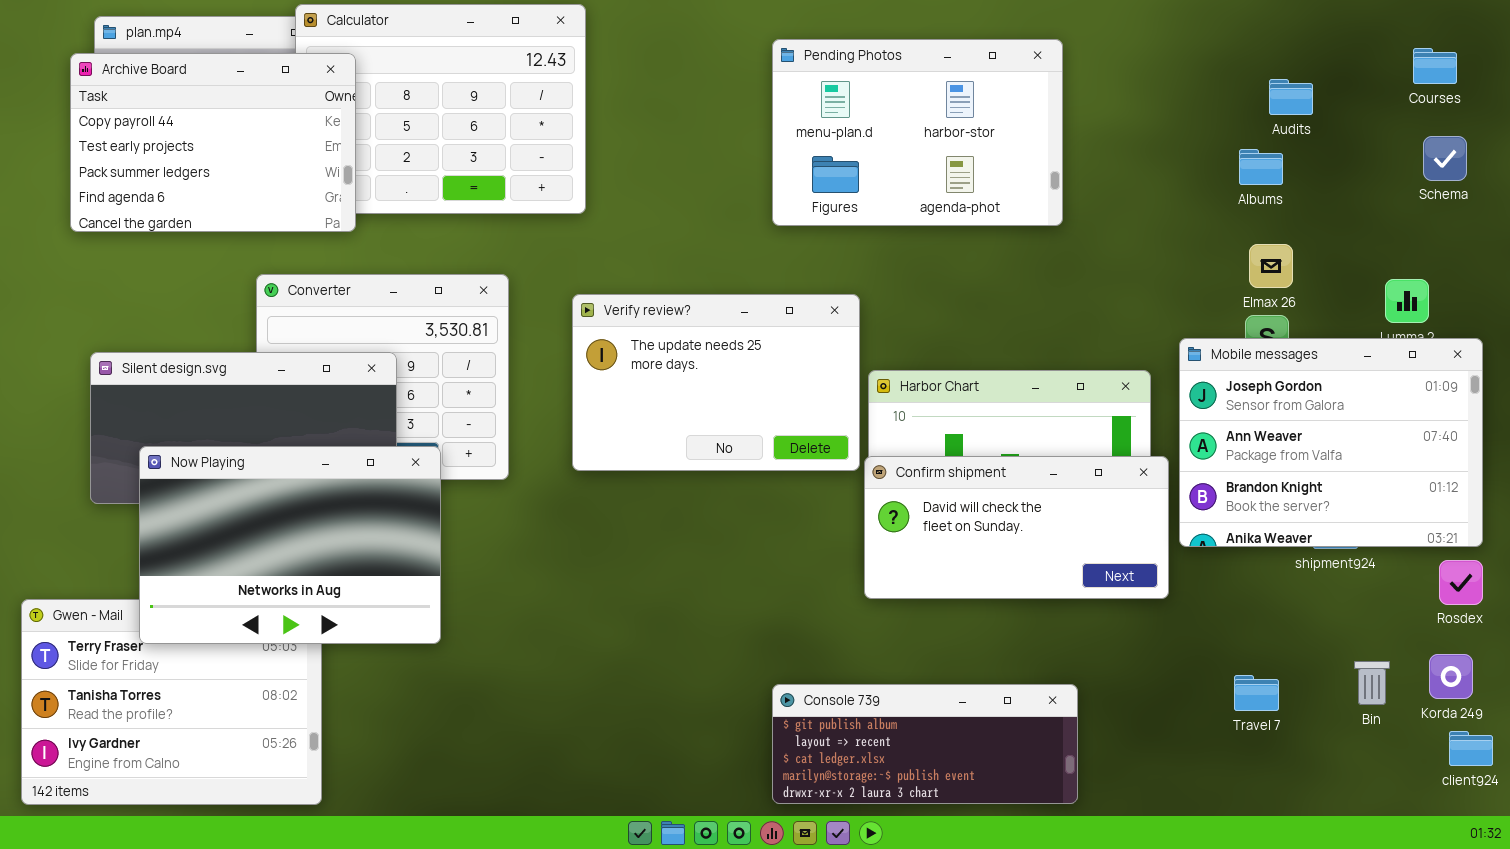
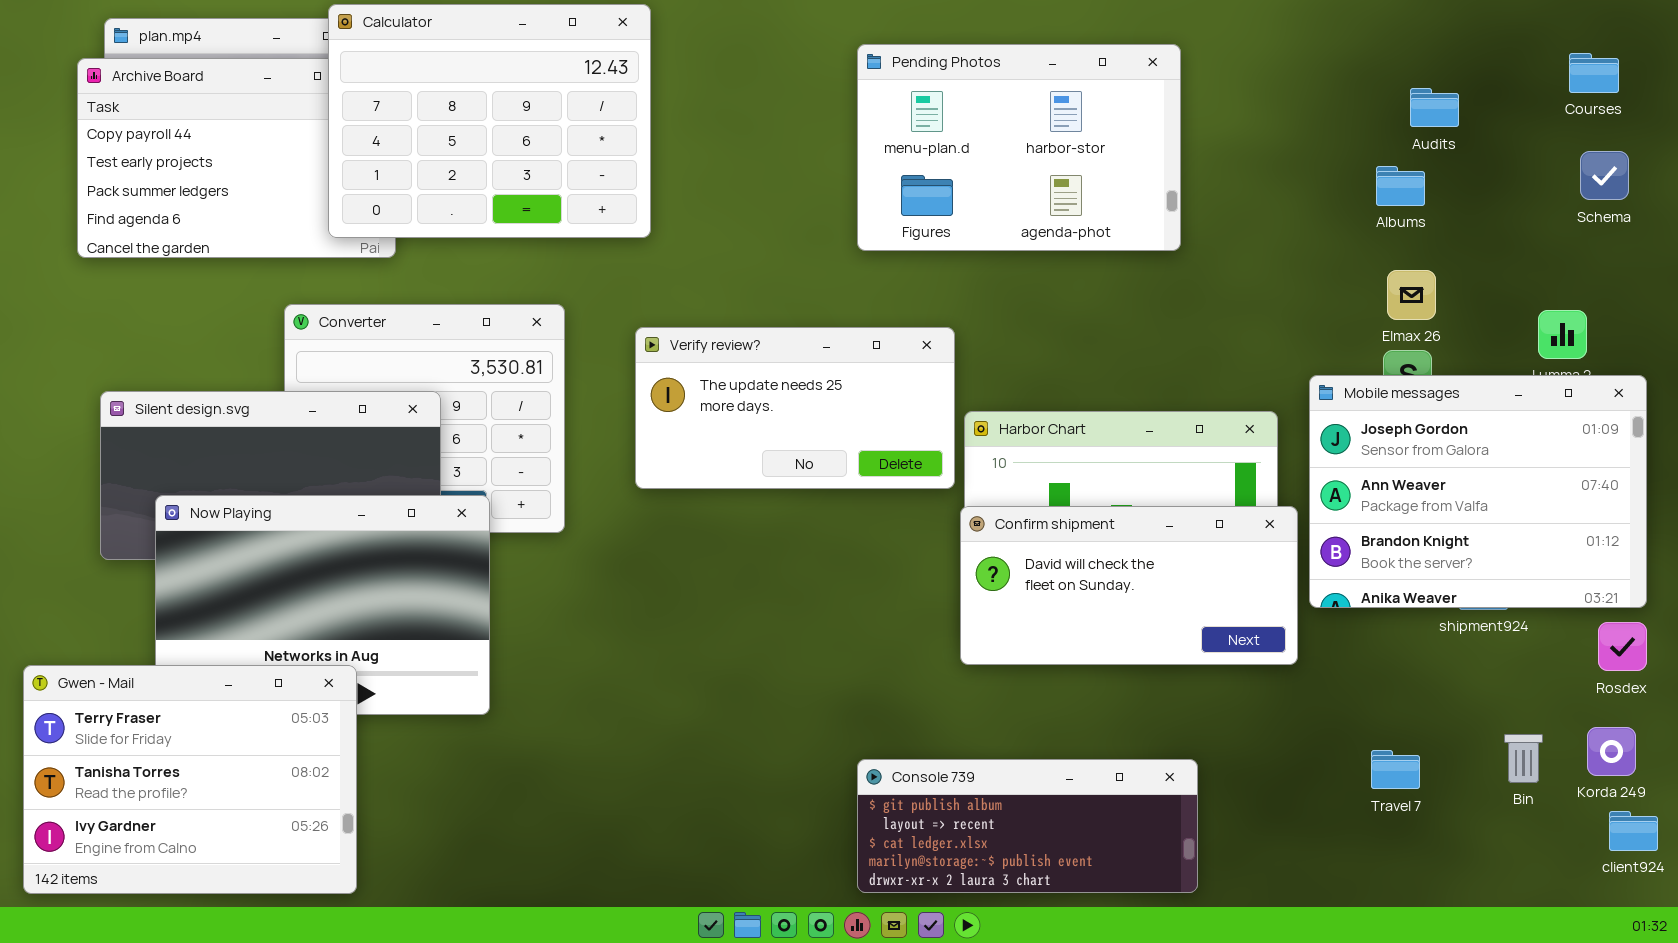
Calculator: [295,4,586,214] -> [328,4,651,238], raised
Verify review?: [572,294,860,471] -> [635,327,955,489], resized
Gwen - Mail: [21,599,322,805] -> [23,665,357,894], raised

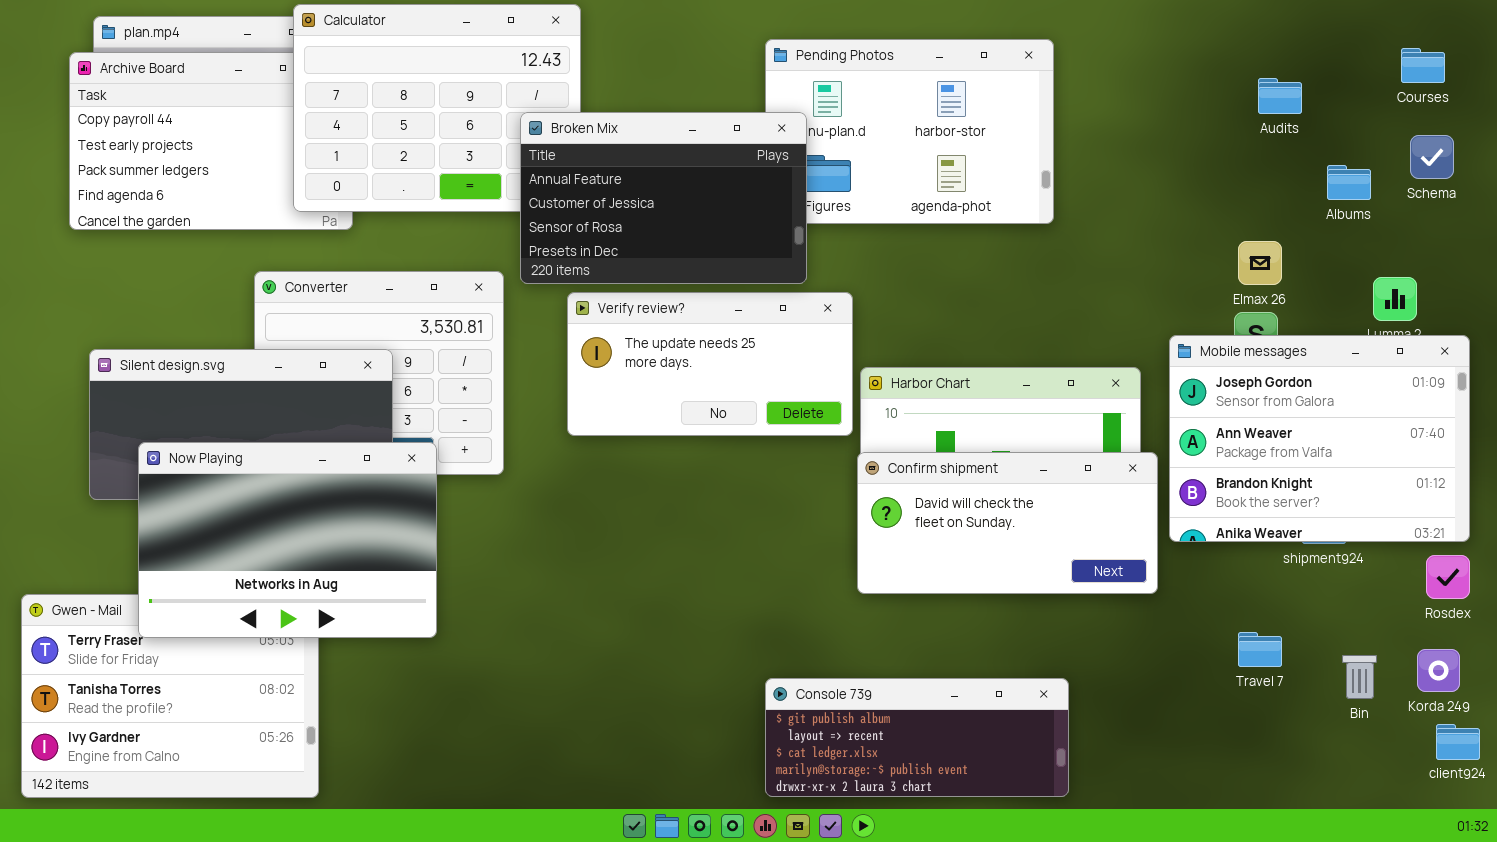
Broken Mix: none -> [520,112,807,284], opened
Albums: [1376,166,1425,206] -> [1327,165,1371,200], moved
Now Playing: [155,495,490,715] -> [138,442,437,638], raised
Travel 7: [1371,750,1420,789] -> [1238,632,1282,667], moved

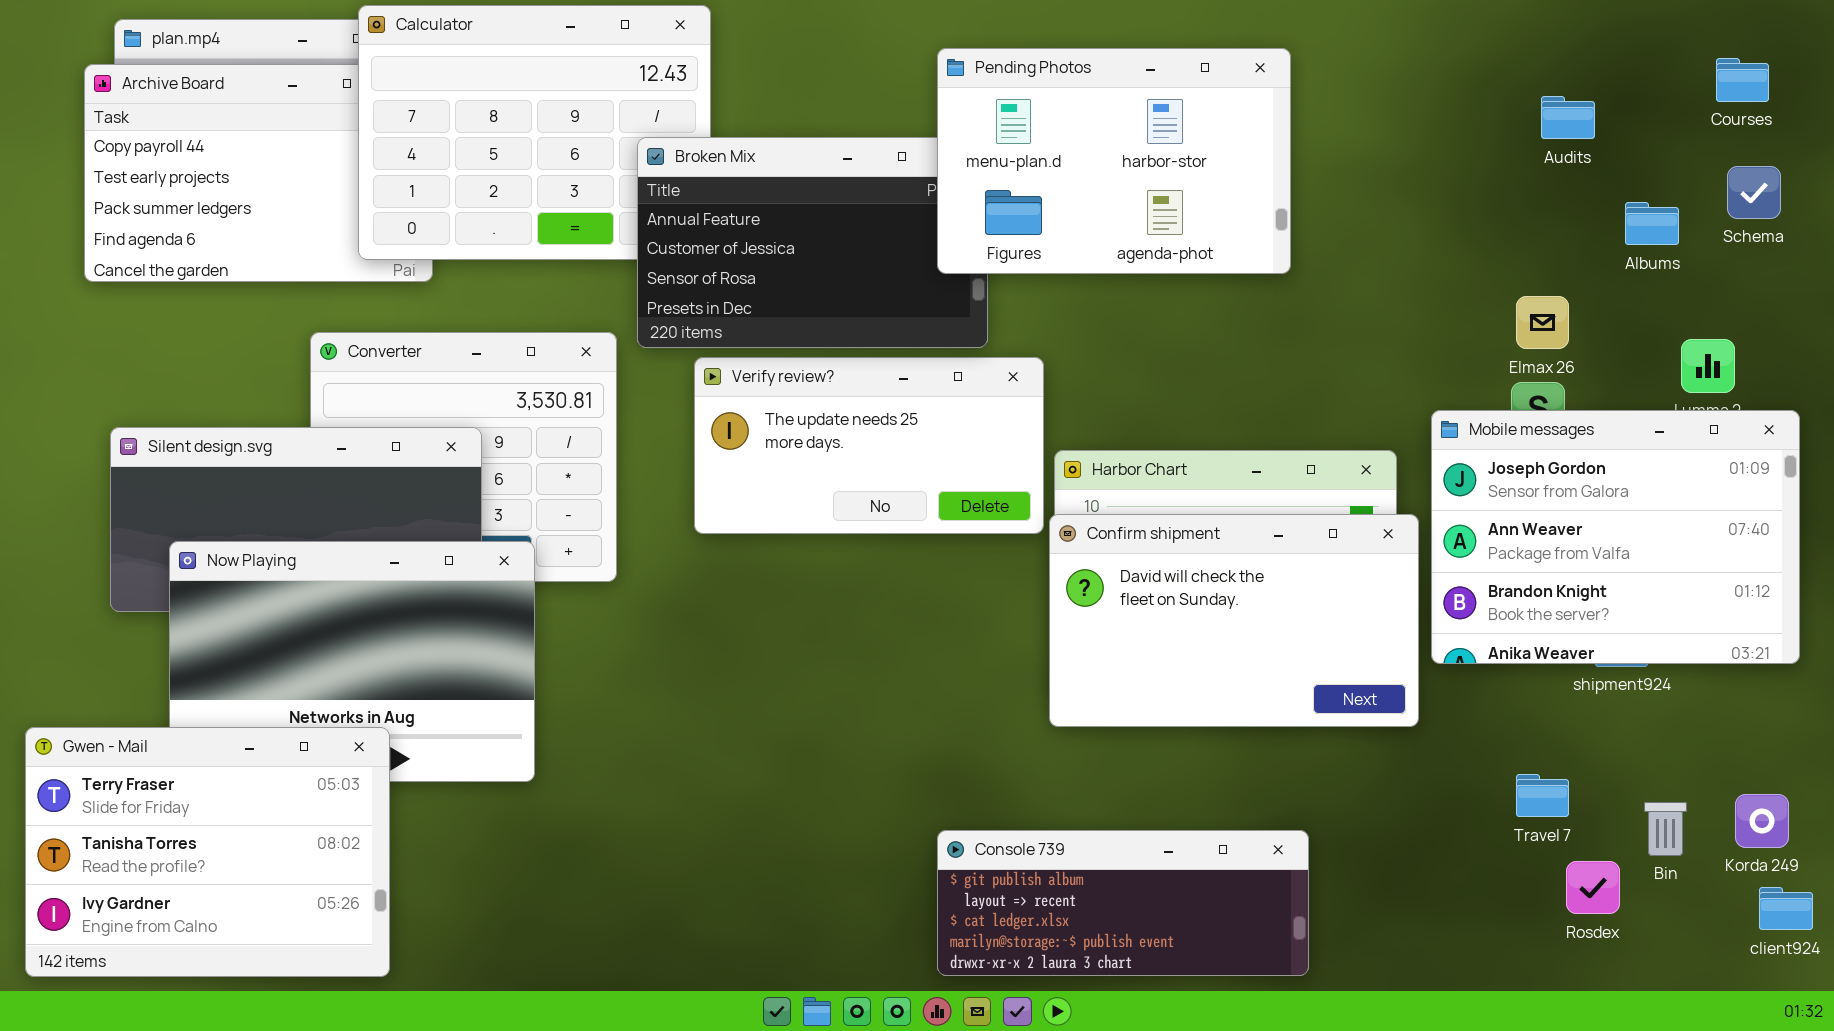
Pending Photos: [765,39,1054,224] -> [937,48,1291,274], raised
Confirm shipment: [857,452,1158,594] -> [1049,514,1419,727], resized
Rosdex: [1426,555,1470,599] -> [1566,861,1620,914], moved
Gwen - Mail: [21,594,319,798] -> [25,727,390,977], raised

